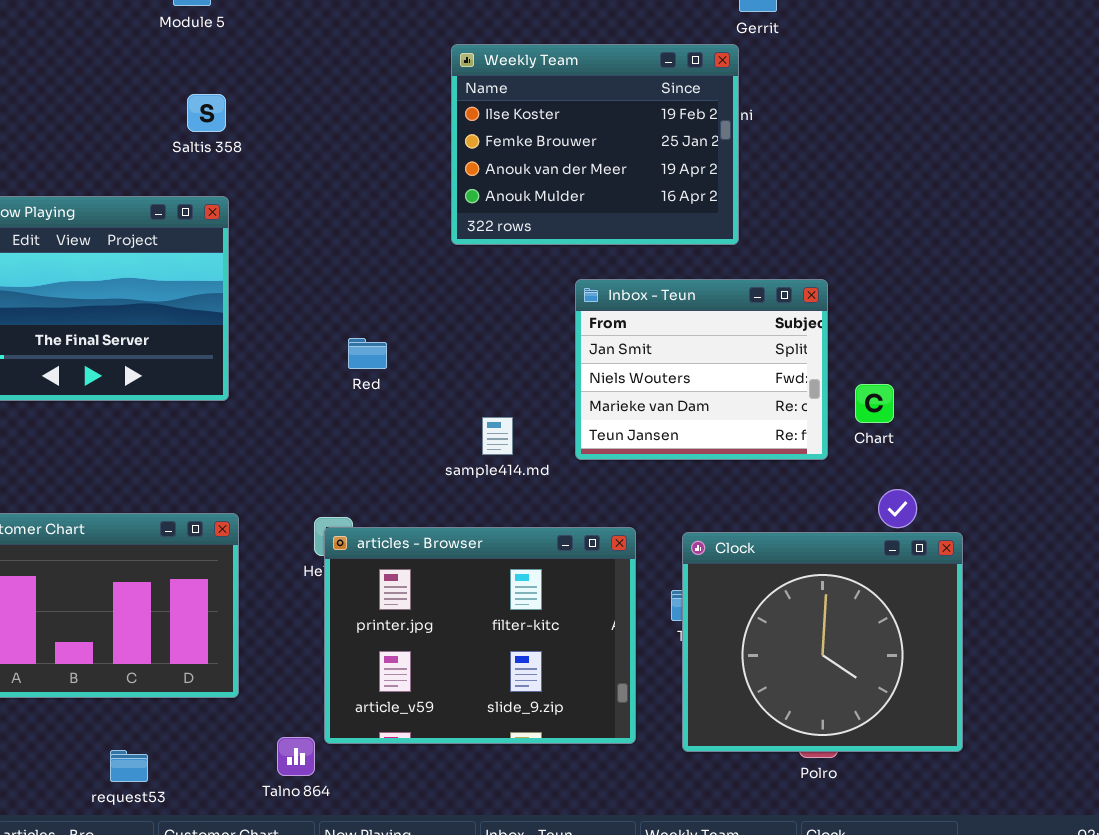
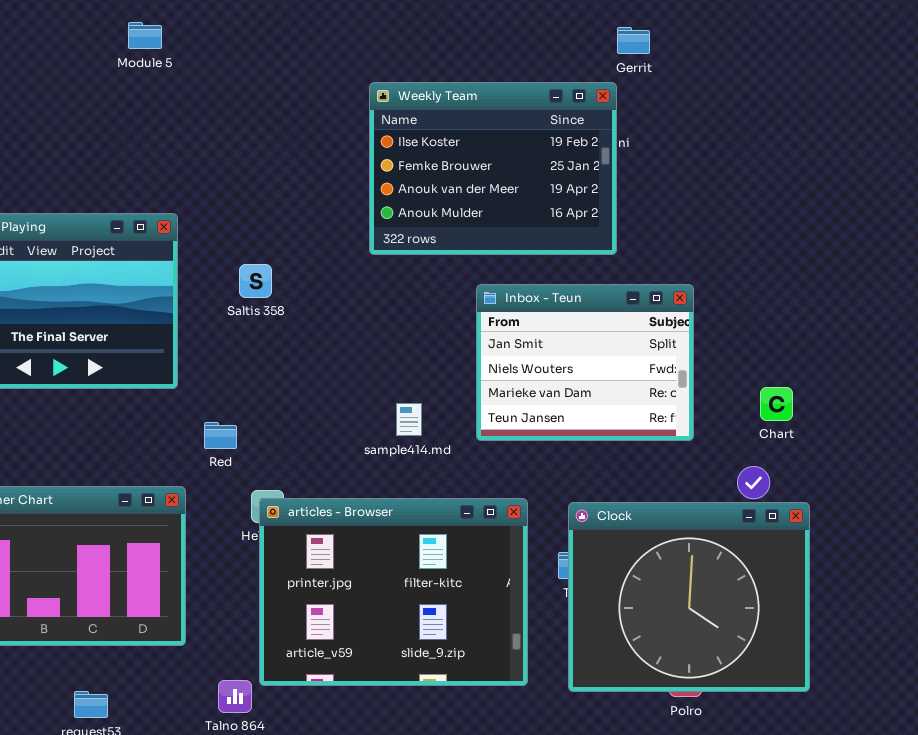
Saltis 358: [187,94,226,132] -> [239,264,272,298], moved
Red: [348,338,387,369] -> [204,422,237,449], moved
Chart: [855,384,894,423] -> [760,387,793,421], moved

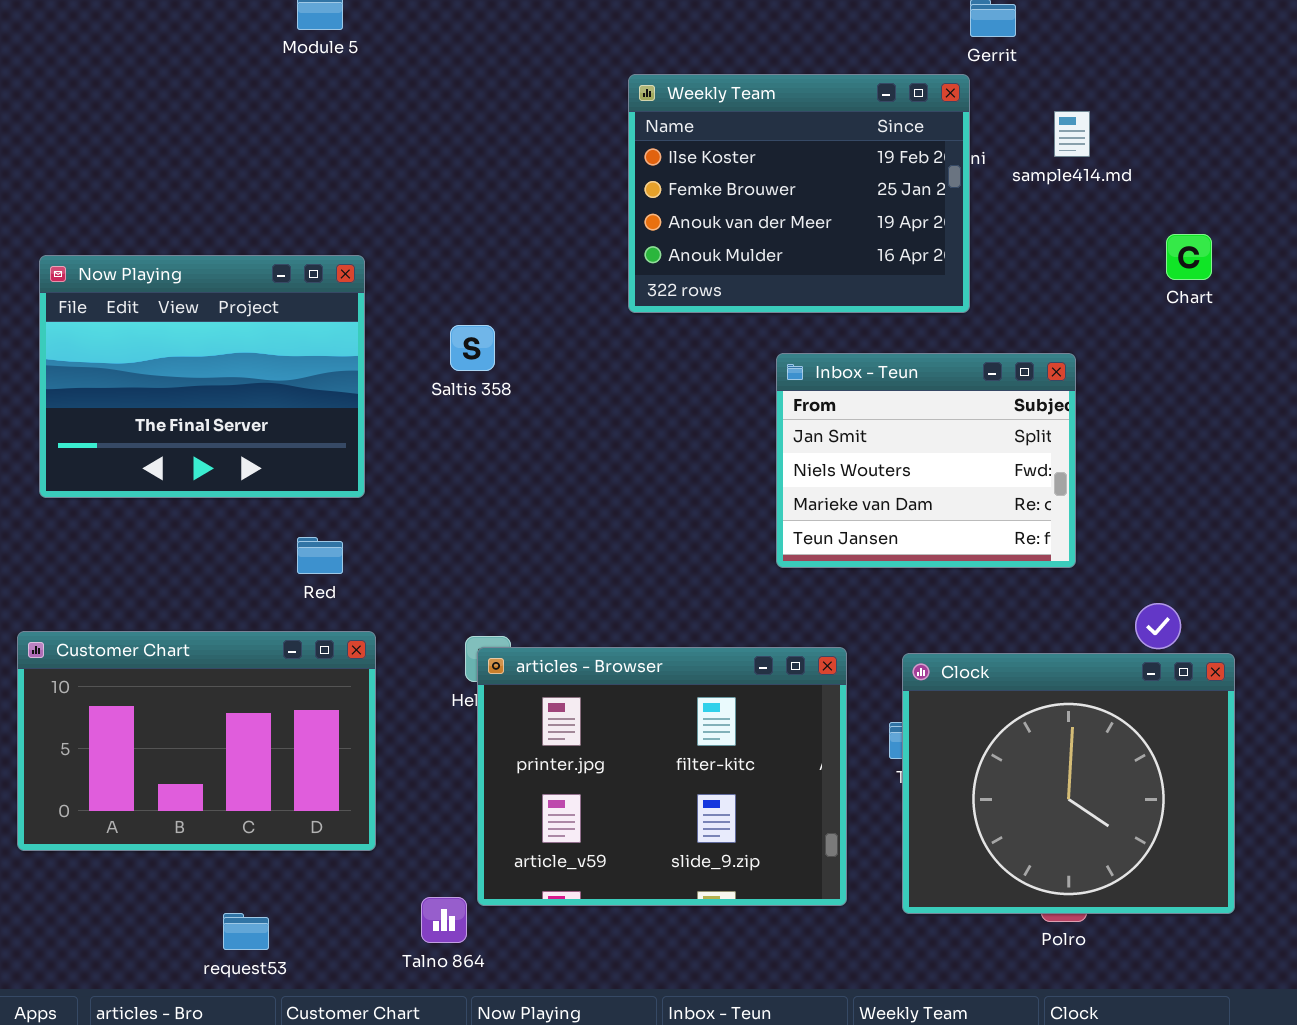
Chart: [760,387,793,421] -> [1166,234,1212,280], moved
sample414.md: [396,403,422,436] -> [1054,111,1090,157], moved
Red: [204,422,237,449] -> [297,537,343,574], moved

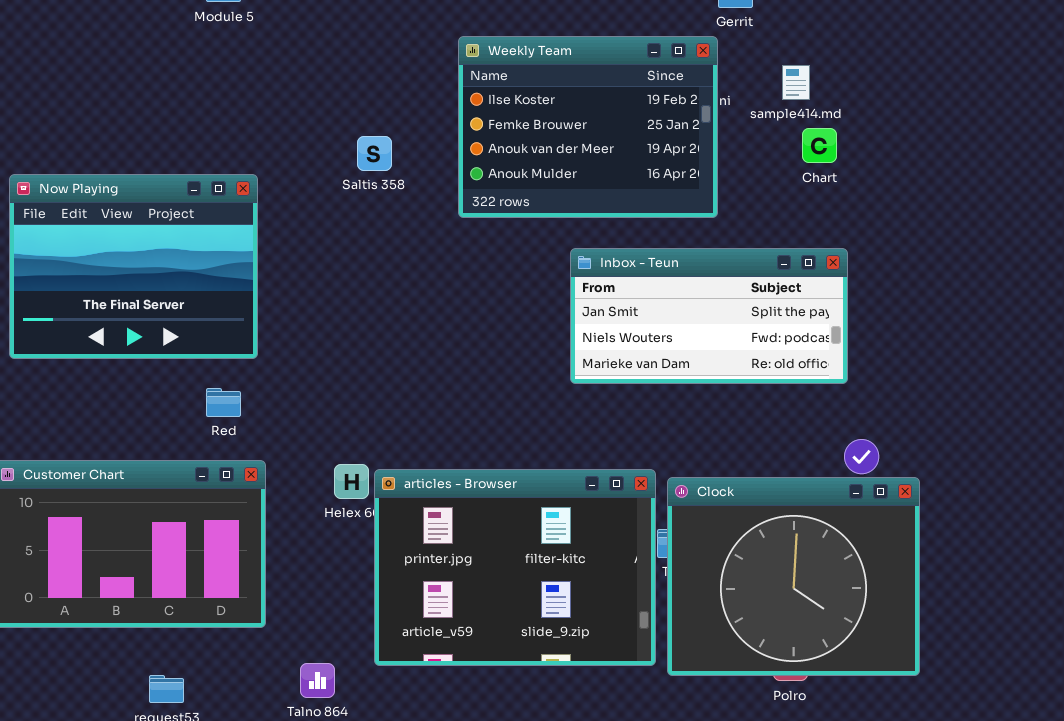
Chart: [1166,234,1212,280] -> [802,128,837,163], moved
Saltis 358: [450,325,495,371] -> [357,136,392,171], moved
Inbox - Teun: [776,353,1076,568] -> [570,248,848,384], resized
articles - Browser: [477,647,847,906] -> [374,469,656,666], moved

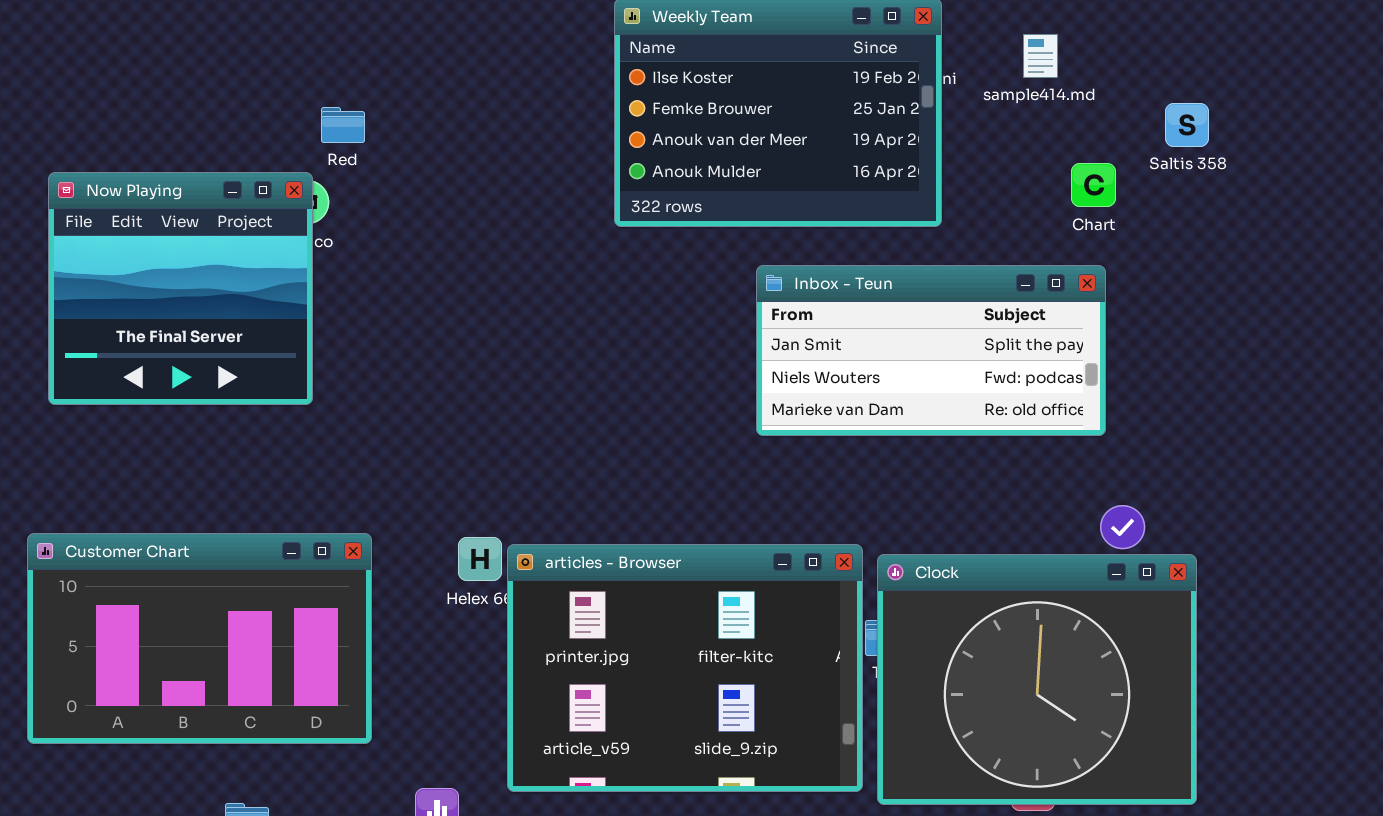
Chart: [802,128,837,163] -> [1071,163,1116,207], moved
Saltis 358: [357,136,392,171] -> [1165,103,1209,147], moved
Now Playing: [9,174,258,359] -> [48,172,313,405], resized
Red: [206,388,241,417] -> [321,107,365,143], moved

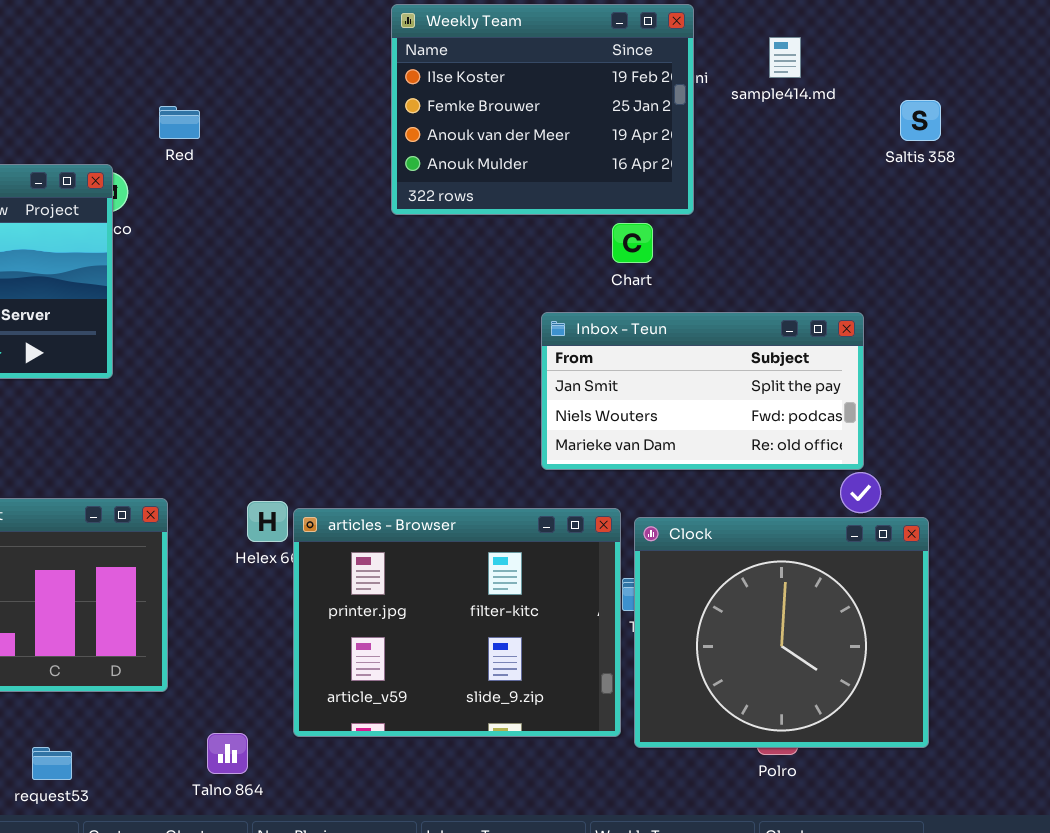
Red: [321,107,365,143] -> [159,106,200,139], moved
Chart: [1071,163,1116,207] -> [612,223,653,263], moved
Inbox - Teun: [756,265,1106,436] -> [541,312,864,470], moved

